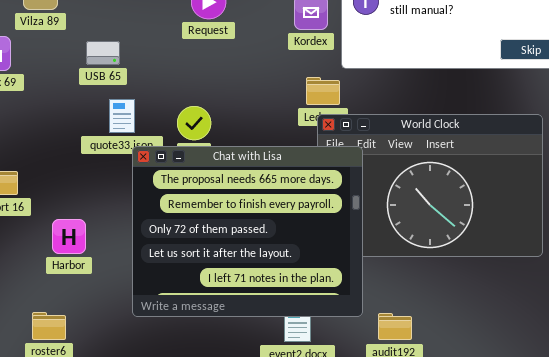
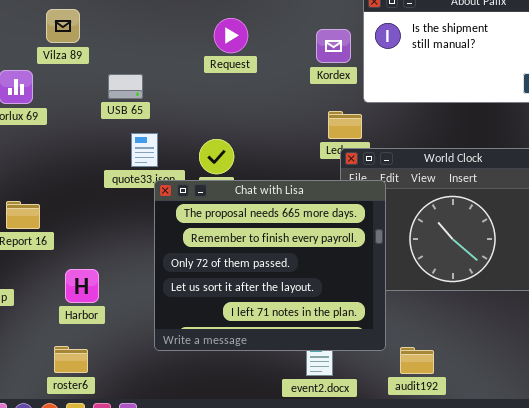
Harbor: [52,219,86,254] -> [65,269,99,303], moved

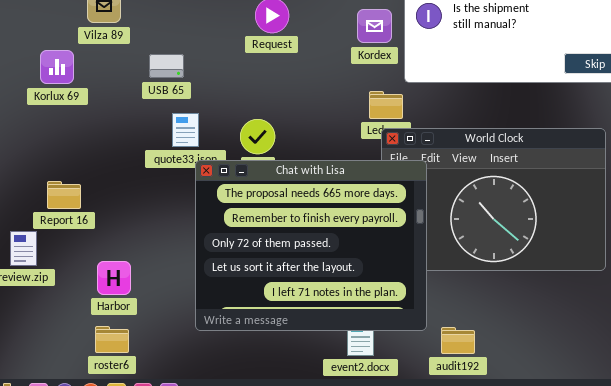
Harbor: [65,269,99,303] -> [97,261,131,295], moved

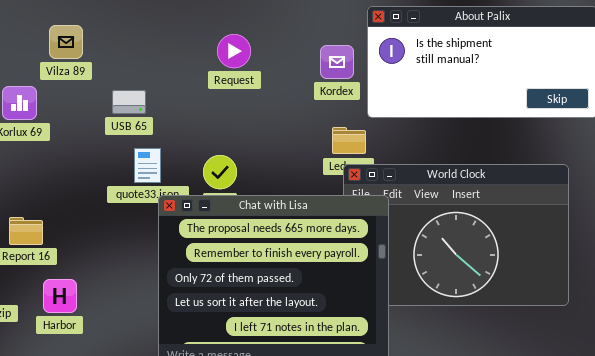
Harbor: [97,261,131,295] -> [43,279,77,313], moved

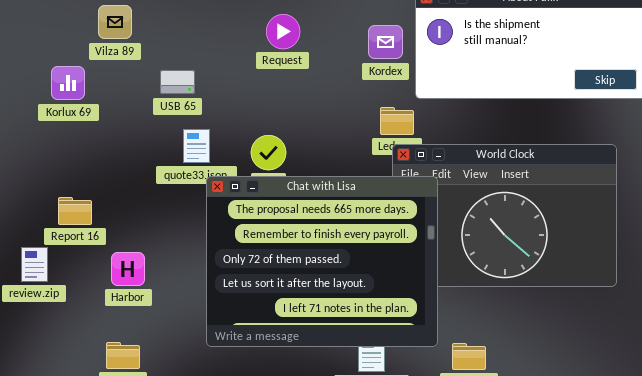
Harbor: [43,279,77,313] -> [111,252,145,286], moved

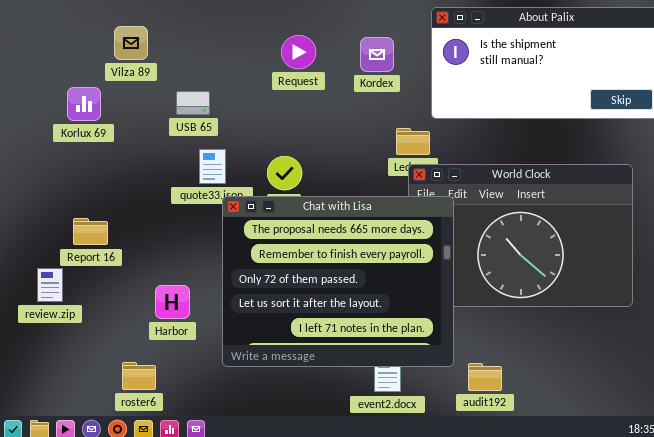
Kordex: [368,25,403,59] -> [360,37,394,72], moved
Harbor: [111,252,145,286] -> [155,285,190,319], moved

